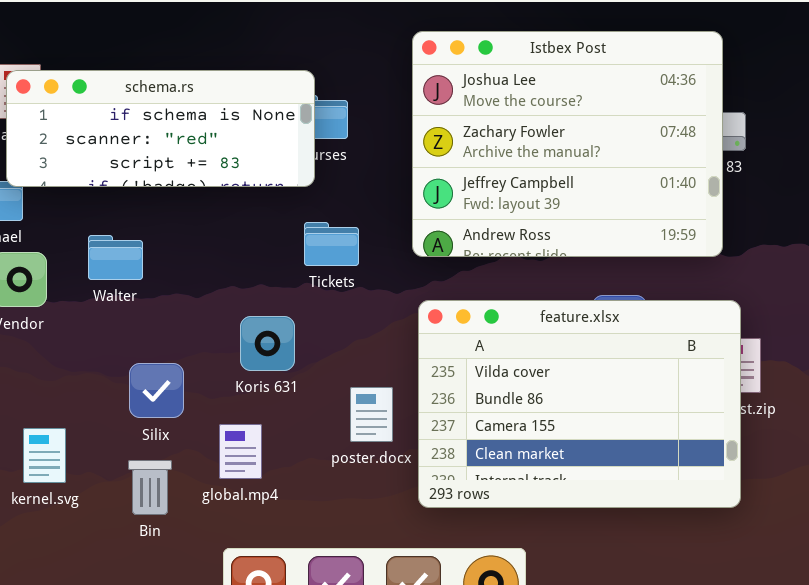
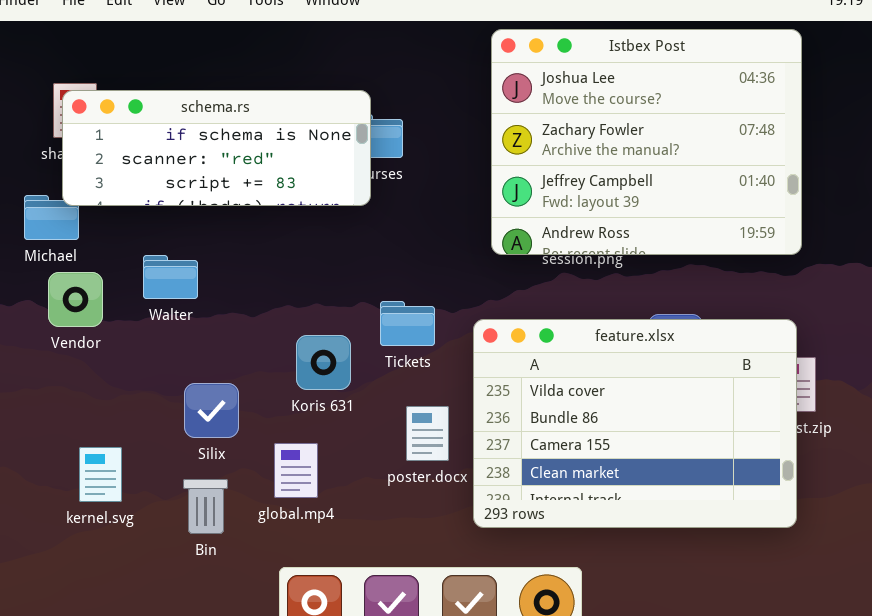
Istbex Post: [412,31,723,257] -> [491,29,802,255], moved
Tickets: [304,222,359,266] -> [380,301,435,346], moved

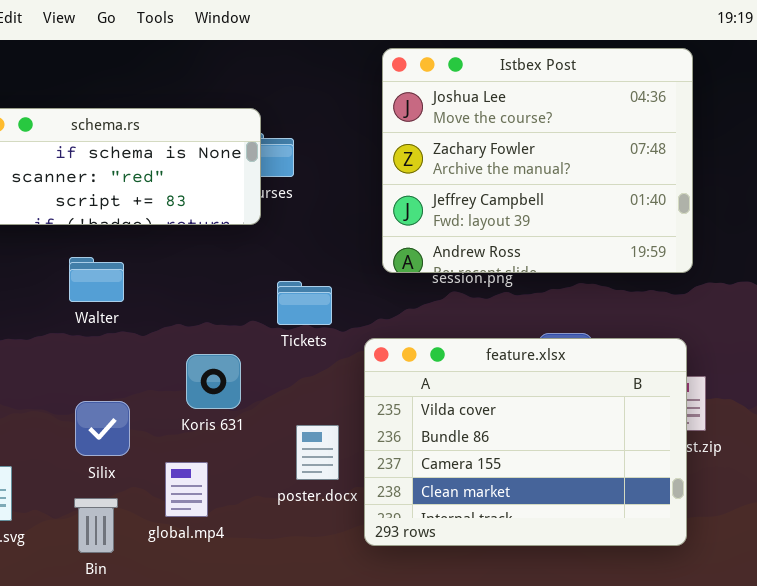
Walter: [143,255,198,299] -> [69,257,124,302], moved
Tickets: [380,301,435,346] -> [277,281,332,325], moved

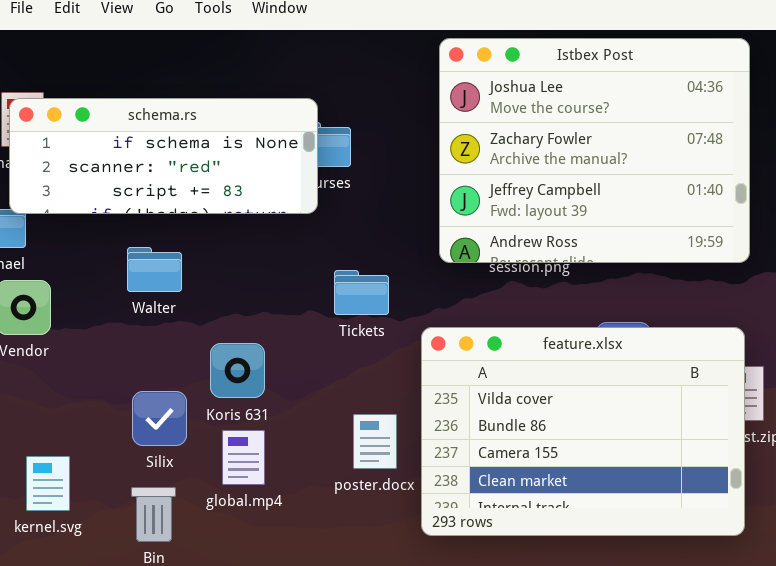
Koris 631: [186,354,241,409] -> [210,343,265,398], moved
global.mp4: [165,462,208,517] -> [222,430,265,485], moved

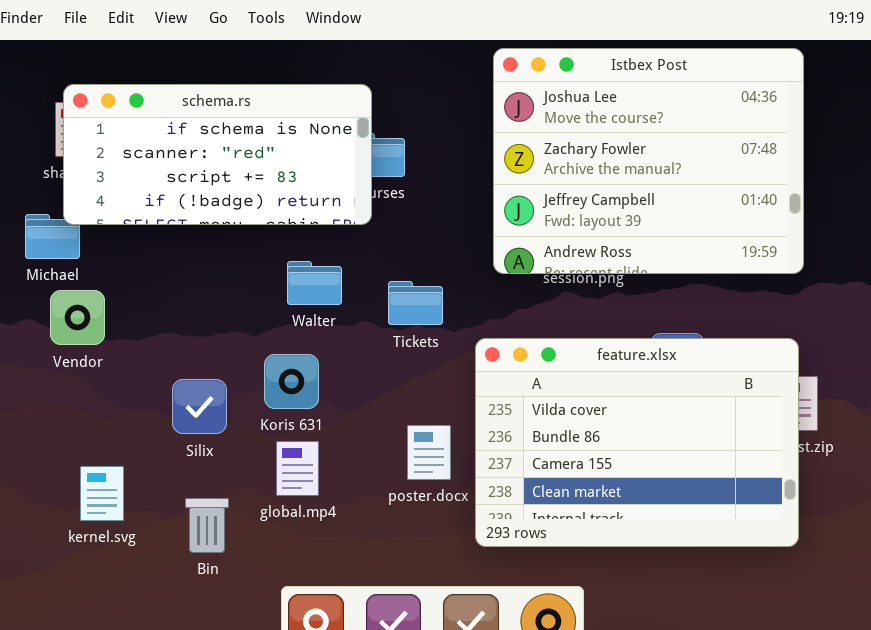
schema.rs: [9,98,318,214] -> [63,84,372,225], resized
Walter: [127,247,182,292] -> [287,261,342,305], moved
Silix: [132,391,187,446] -> [172,379,227,434], moved

